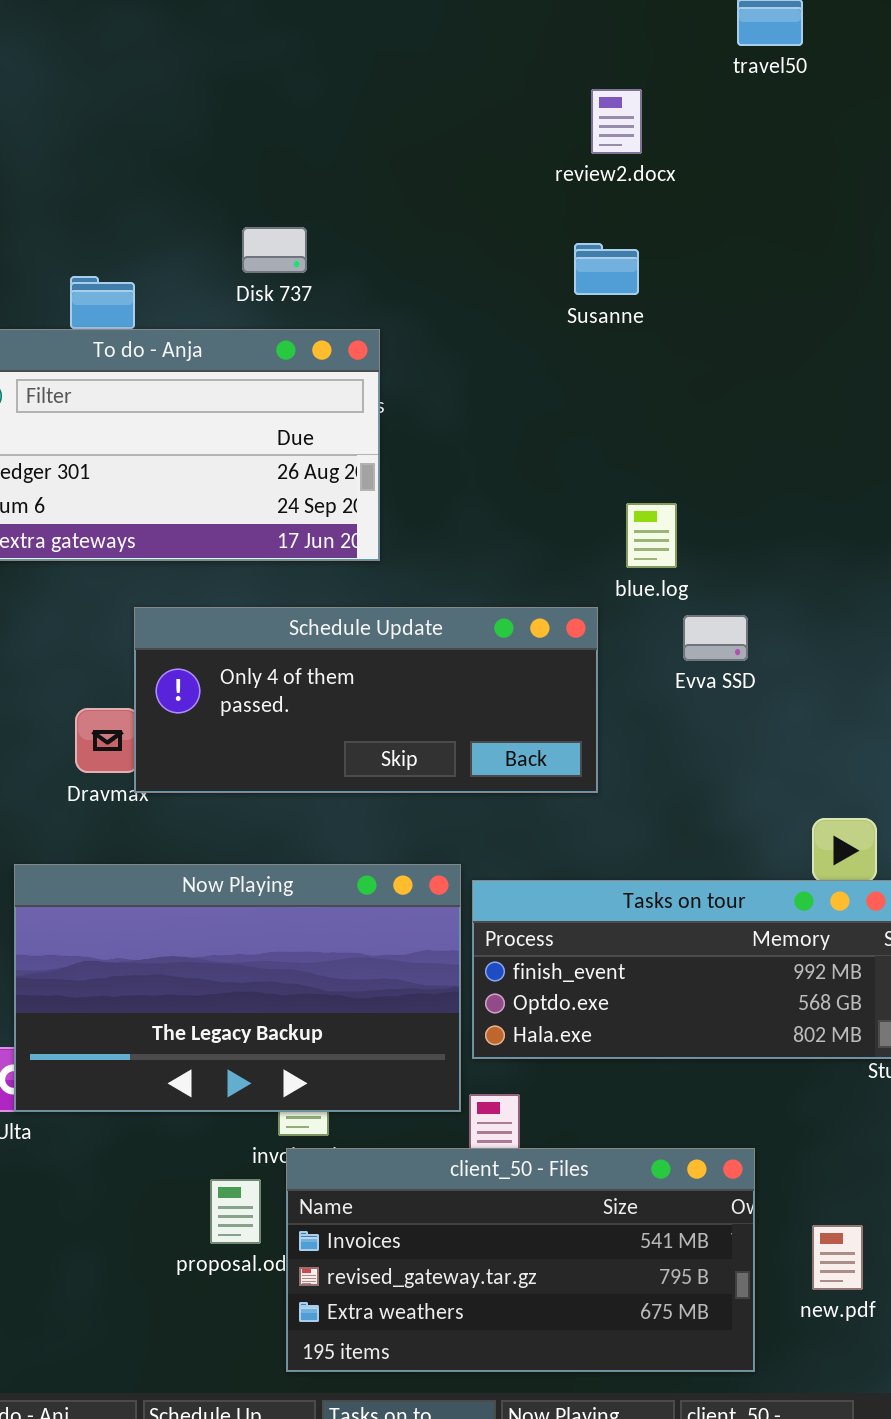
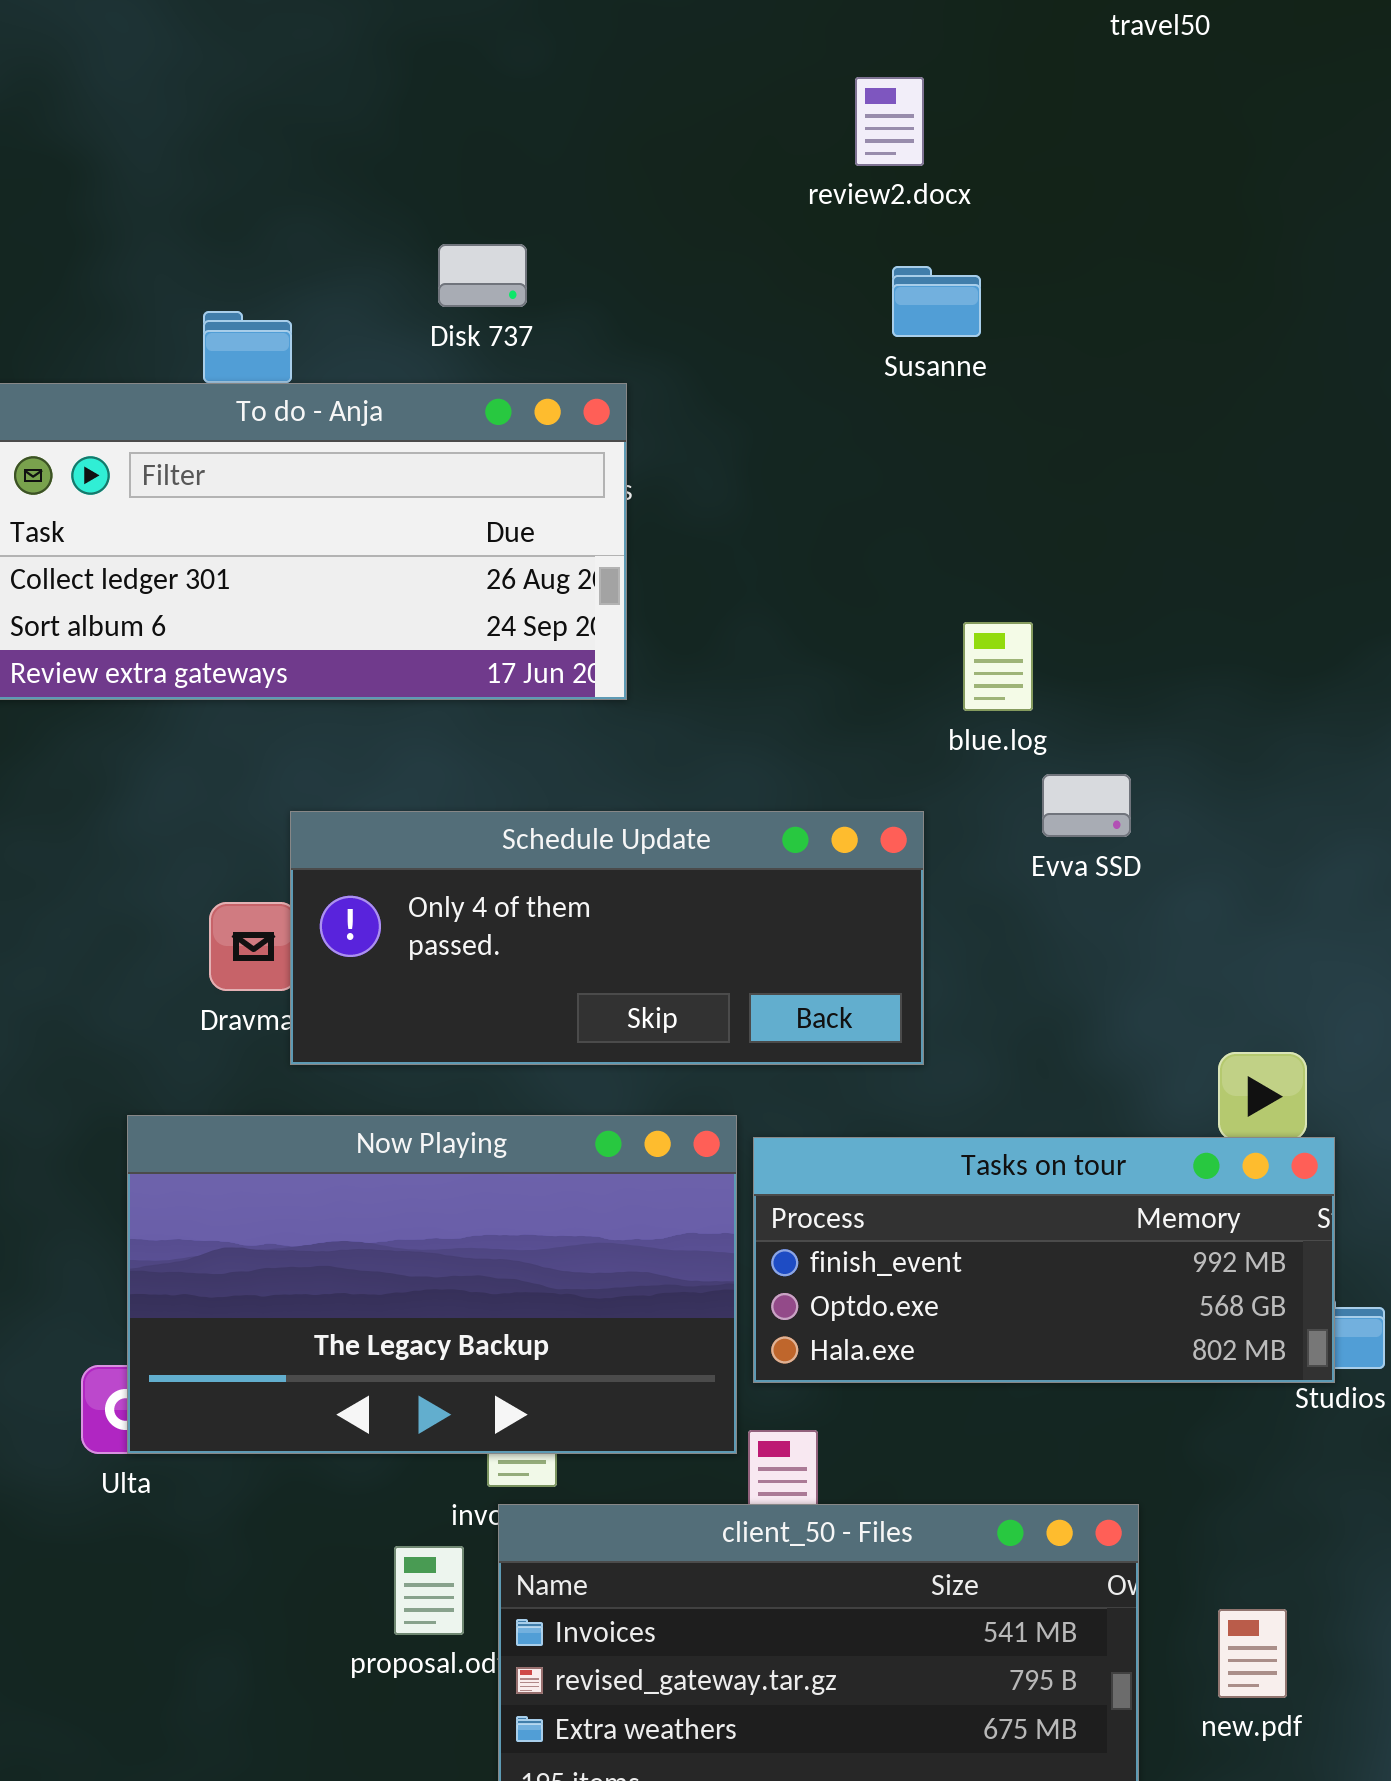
review2.docx: [591,89,642,154] -> [855,77,924,166], moved
Schedule Update: [134,607,598,793] -> [290,811,924,1065], moved

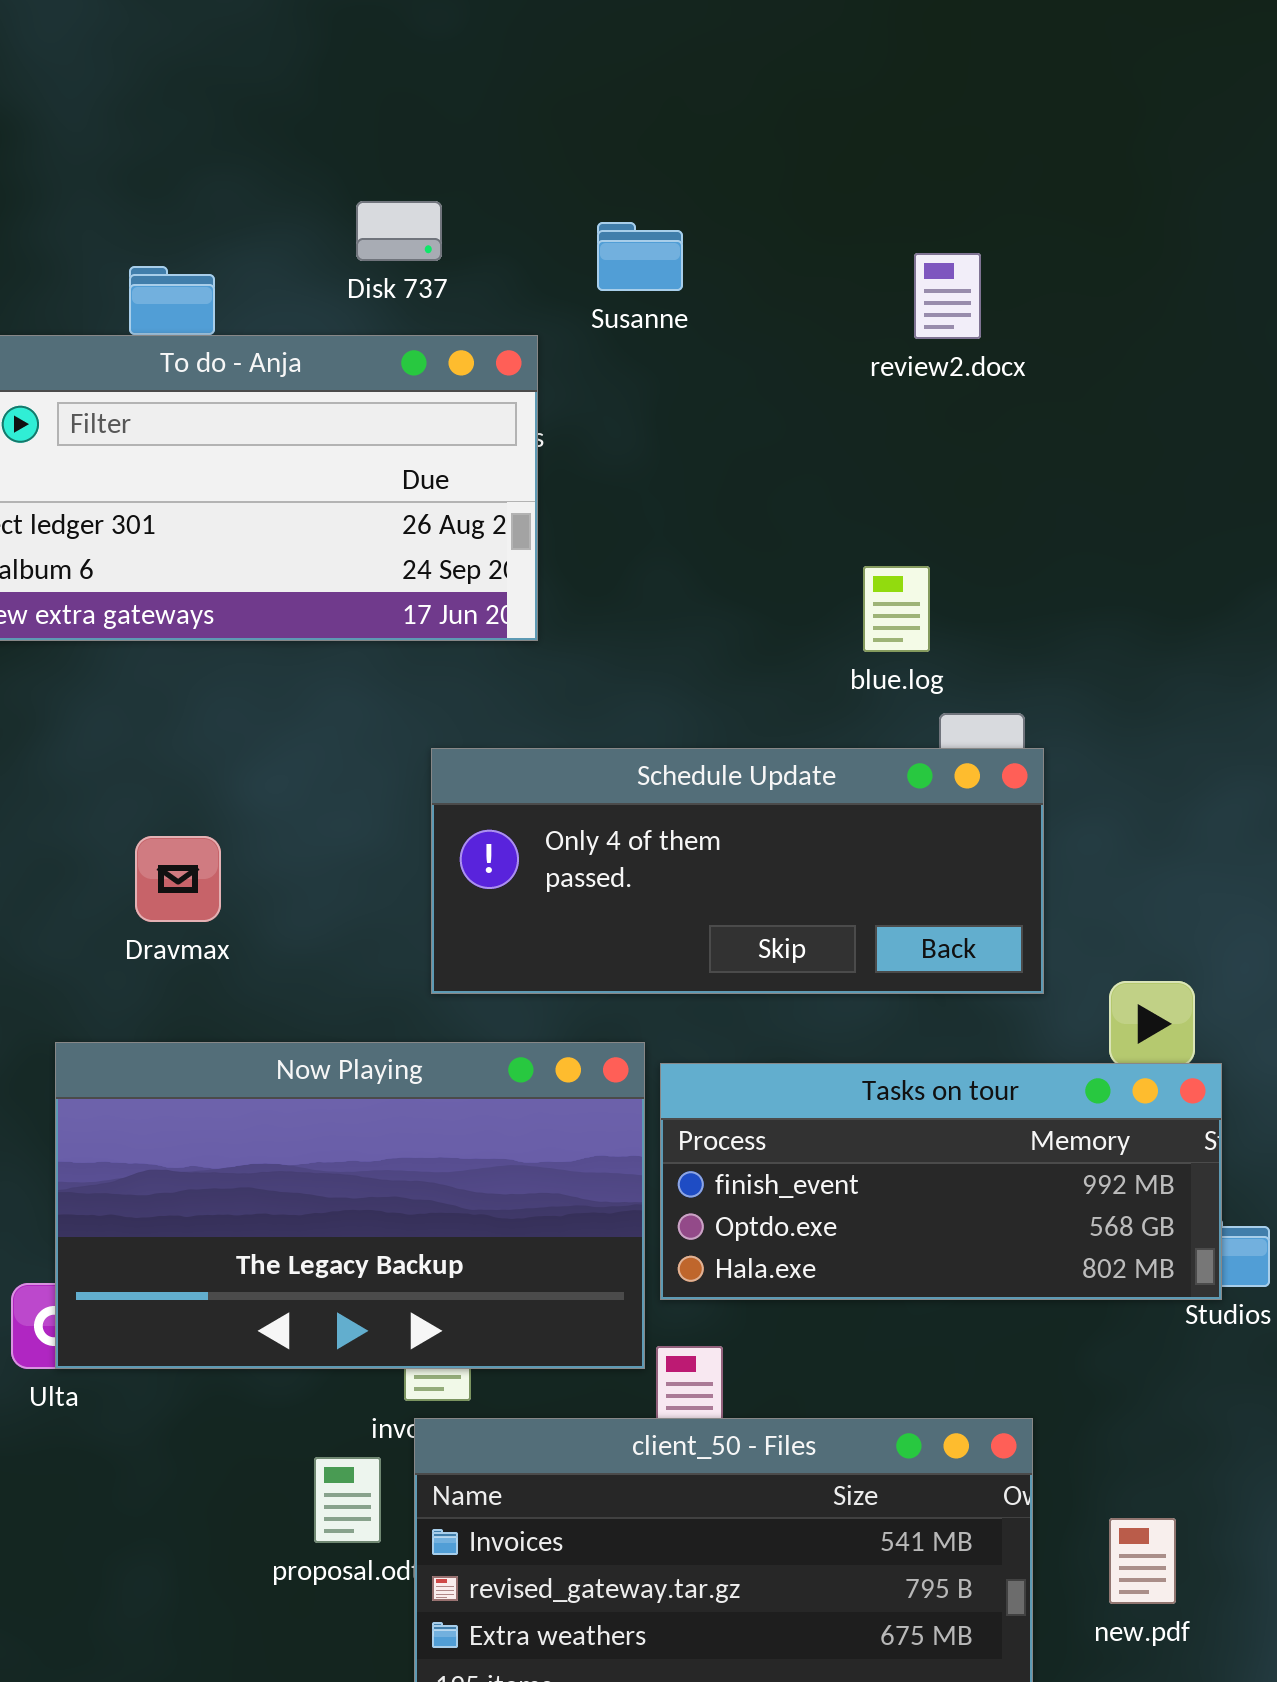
review2.docx: [855,77,924,166] -> [914,253,981,339], moved
Susanne: [892,266,981,337] -> [597,222,683,291], moved
Schedule Update: [290,811,924,1065] -> [431,748,1044,994], moved

